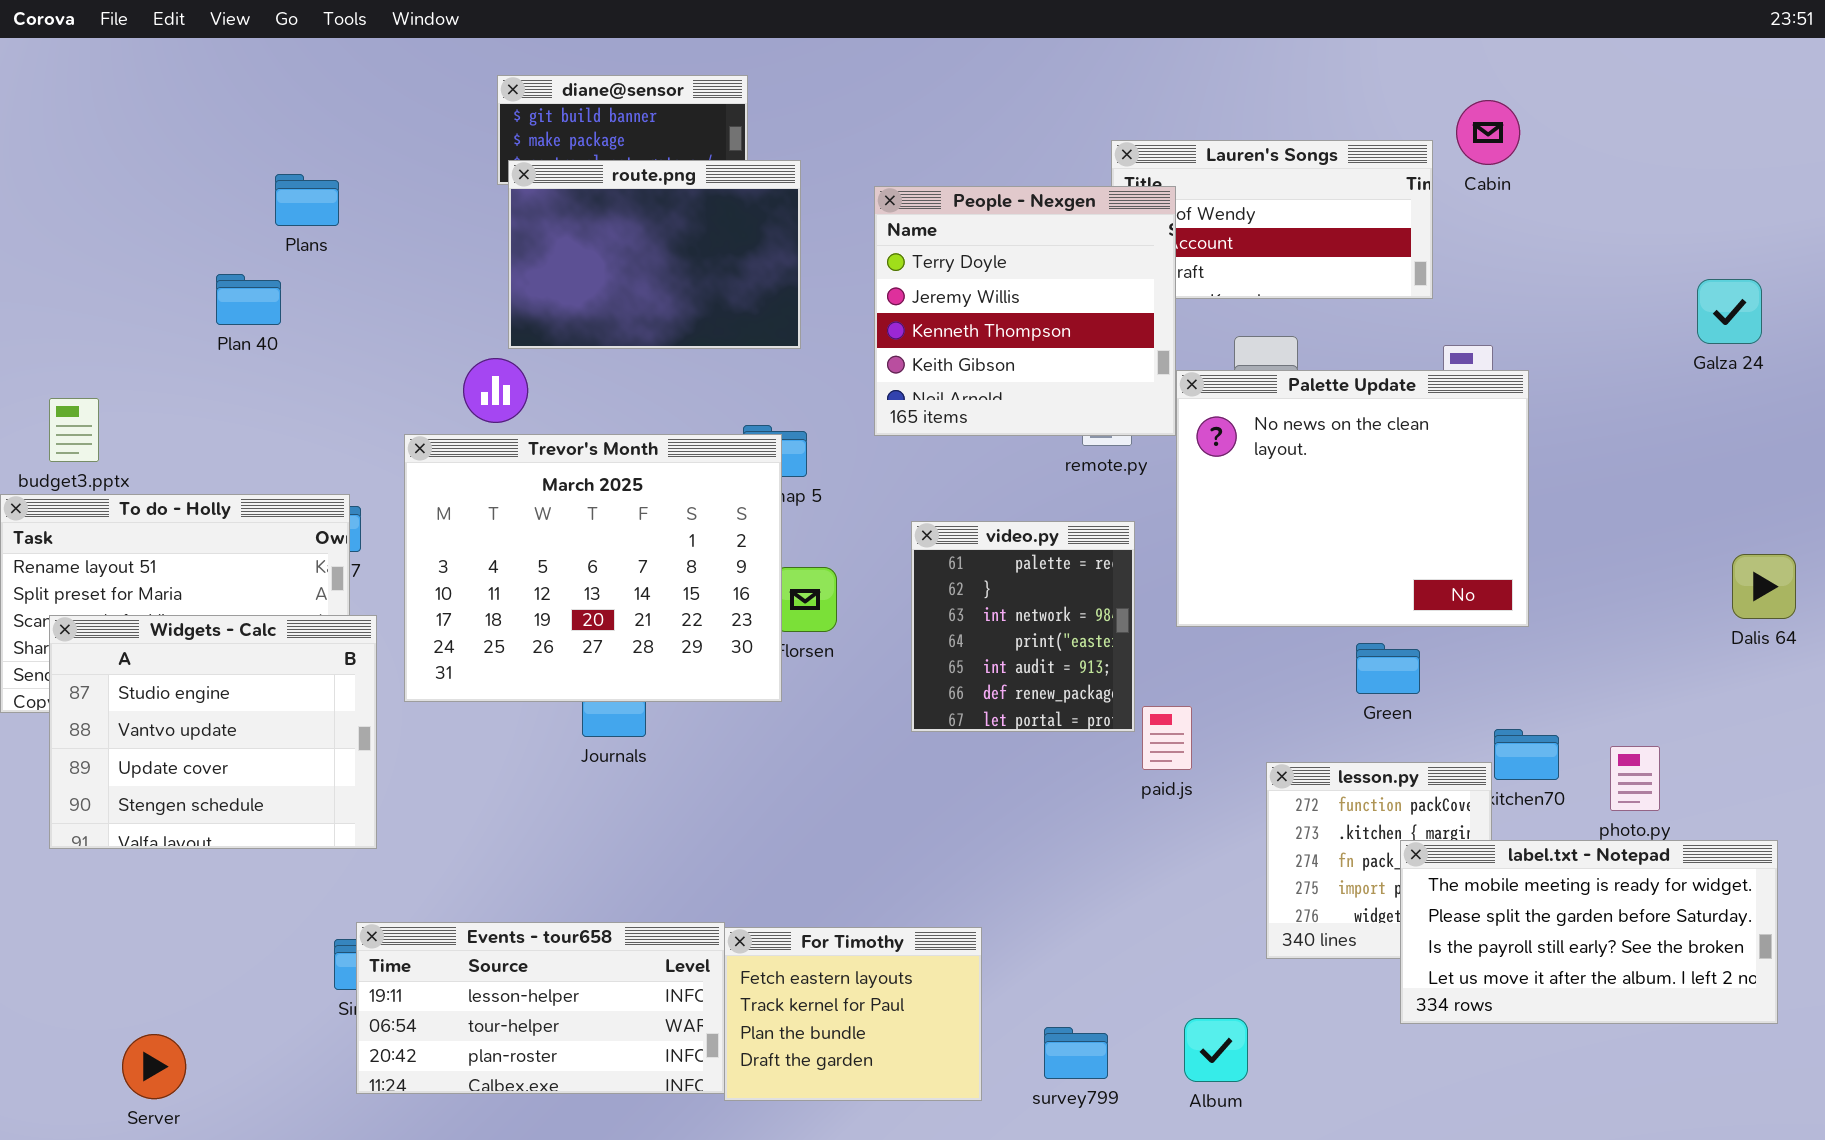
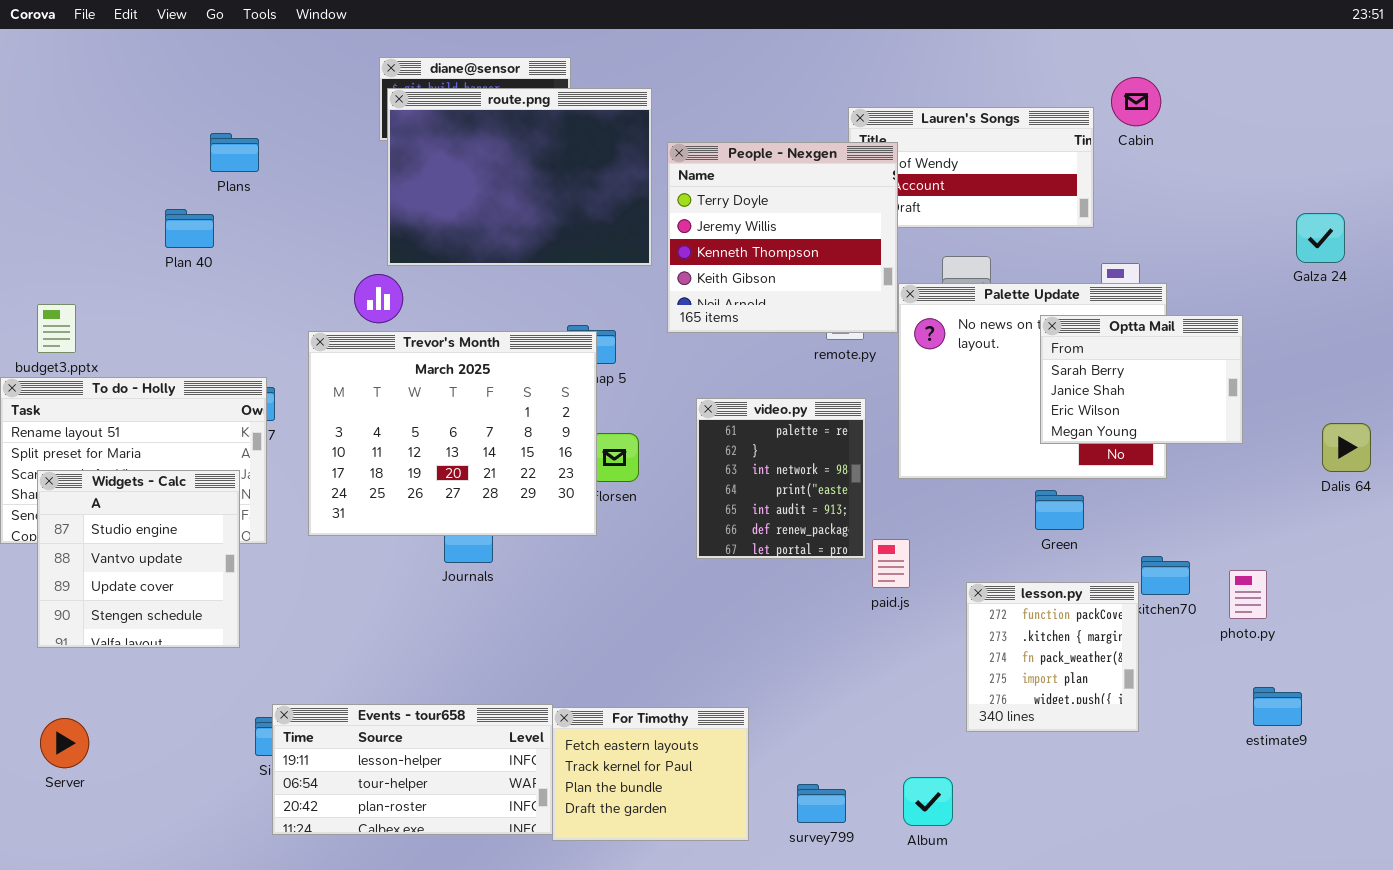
route.png: [508,160,801,349] -> [387,88,652,266], resized
Optta Mail: none -> [1040,315,1243,444], opened
Widgets - Calc: [49,615,377,849] -> [37,470,240,648], resized
label.txt - Notepad: [1400,840,1778,1024] -> none, closed
Server: [122,1034,186,1099] -> [40,718,89,768], moved

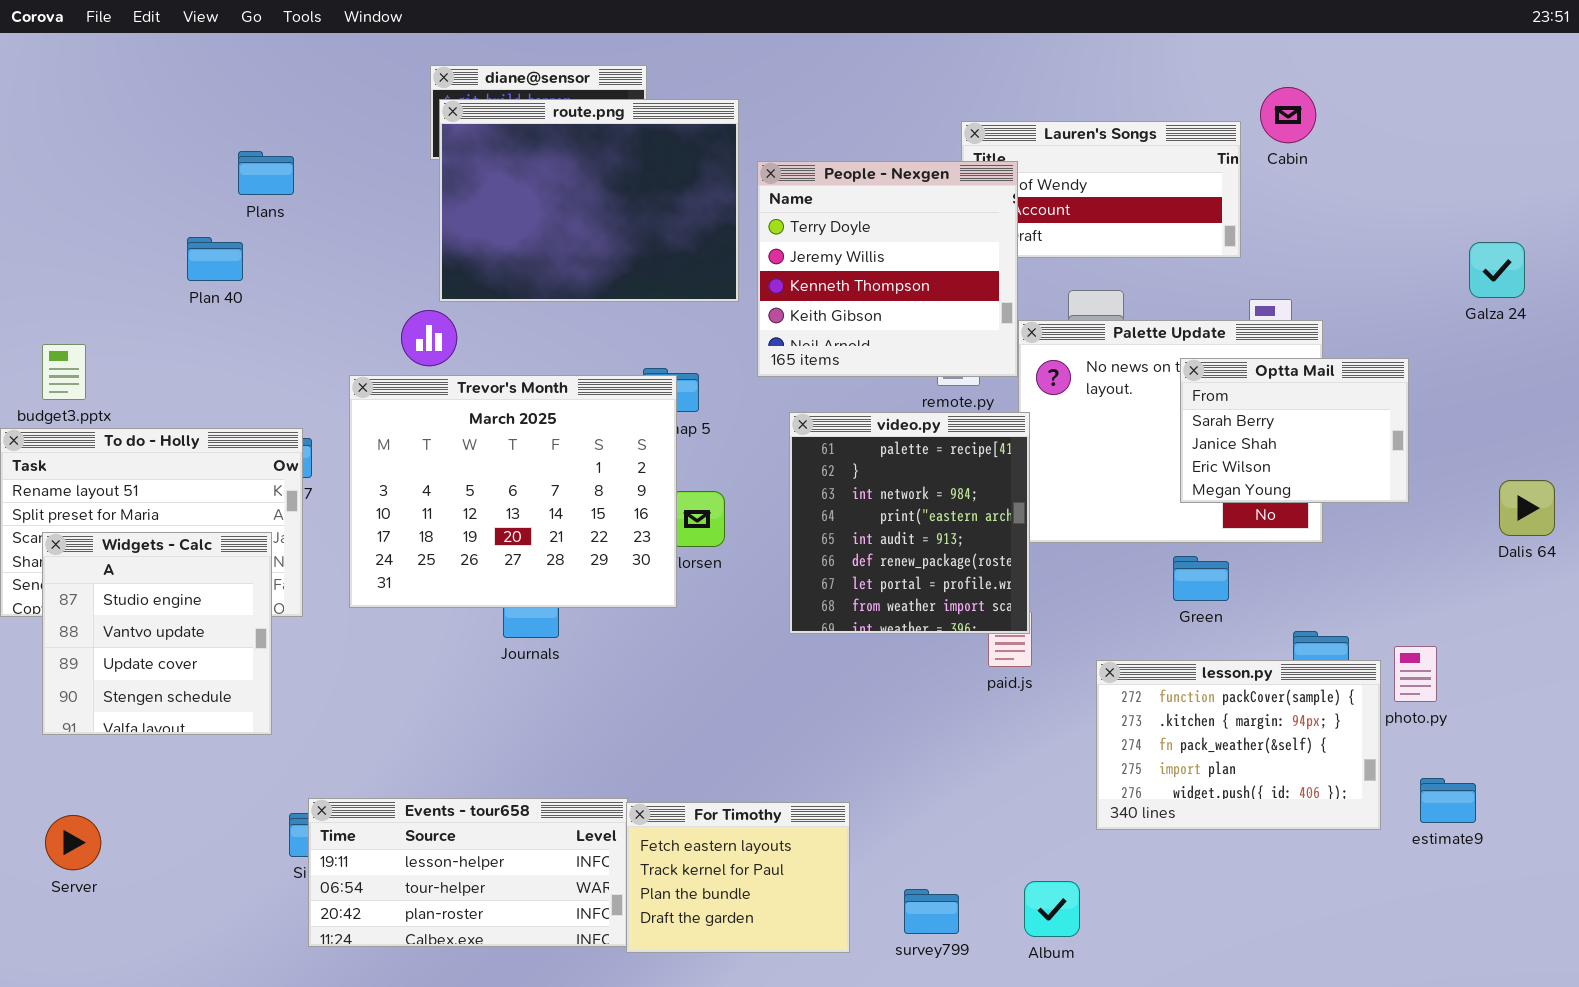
video.py: [696,398,866,559] -> [789,412,1030,634], resized
lesson.py: [966,582,1139,732] -> [1096,660,1381,830], resized

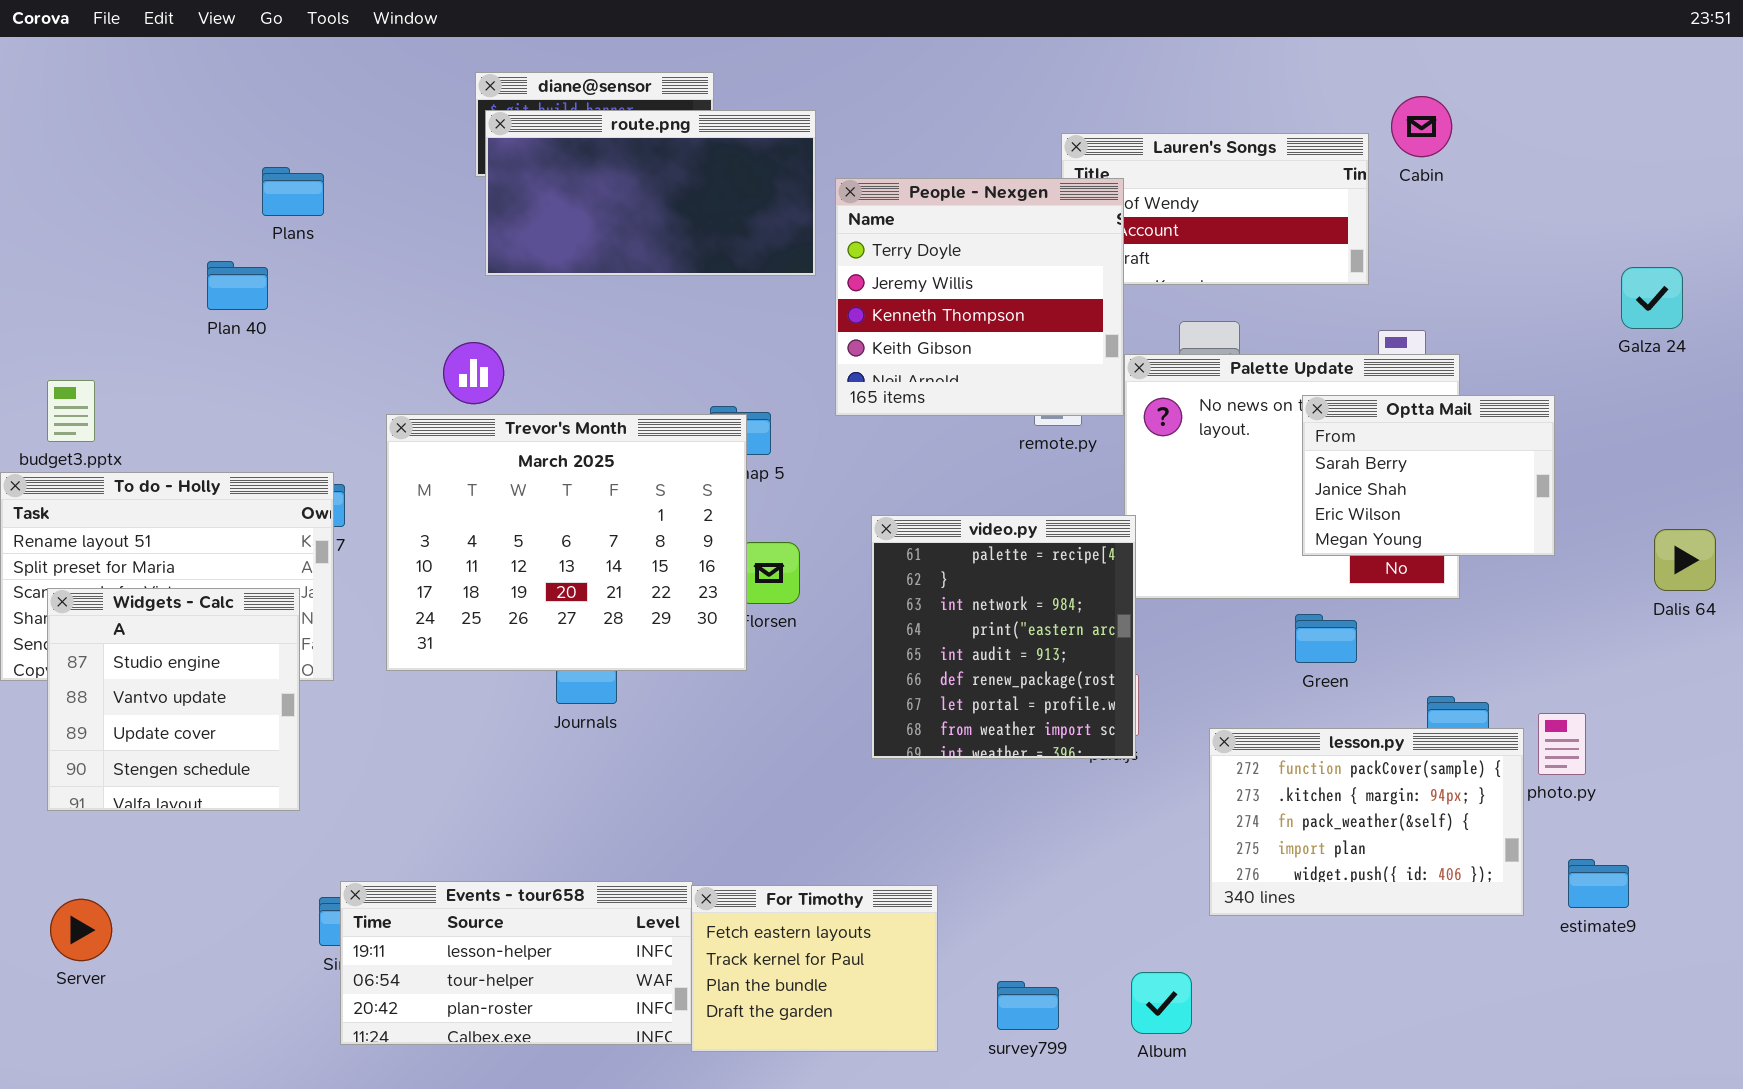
route.png: [439,99,739,302] -> [485,110,816,276], resized
video.py: [789,412,1030,634] -> [871,515,1136,759], moved

